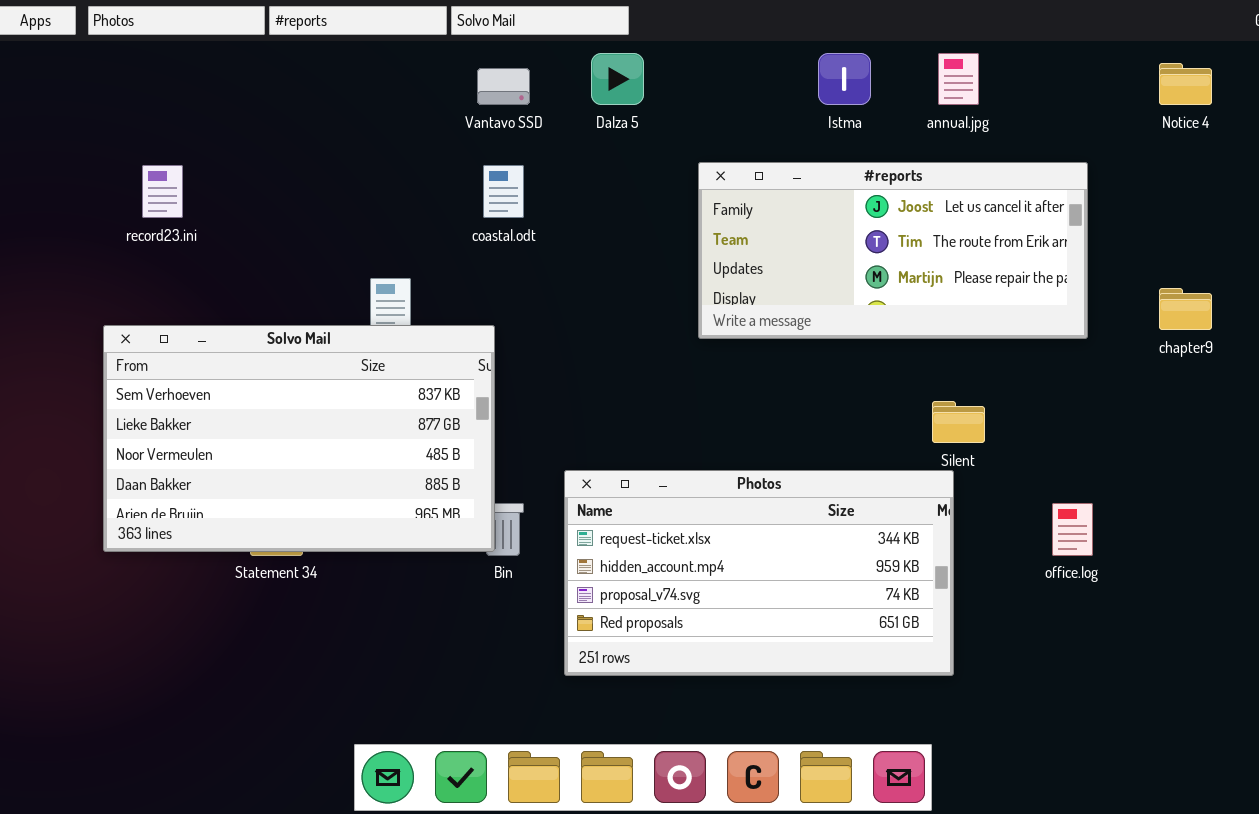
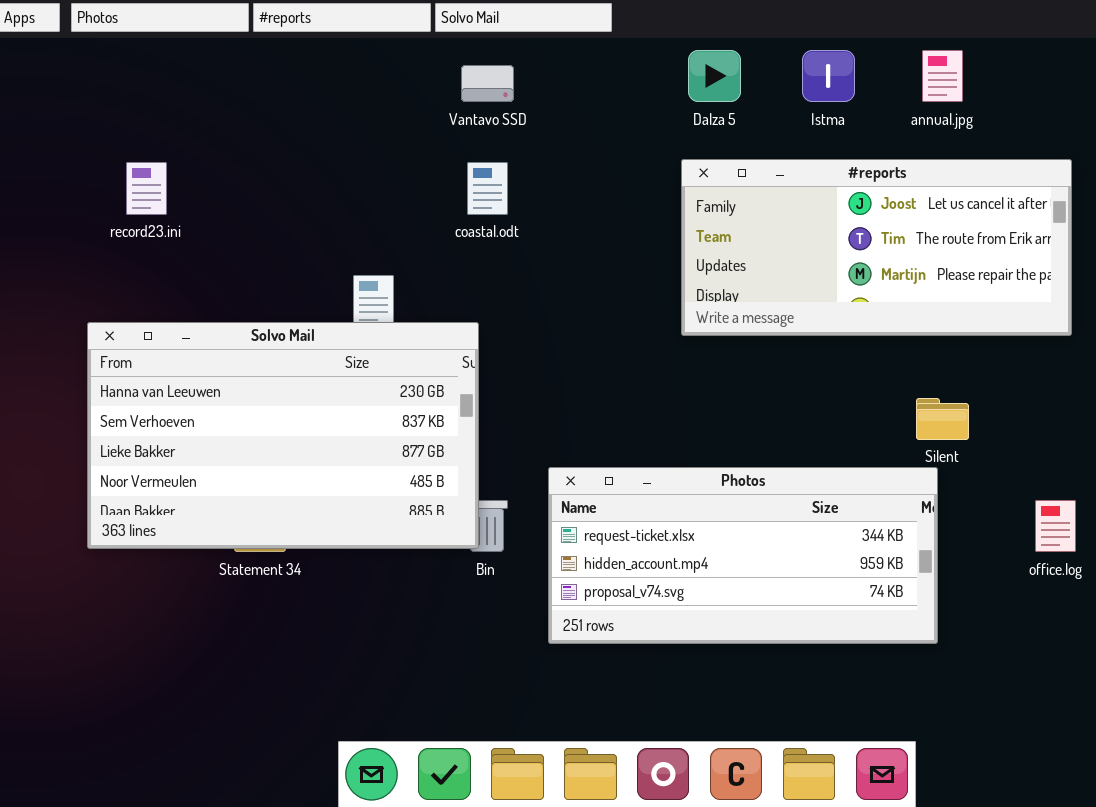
Dalza 5: [591,53,644,105] -> [688,50,741,102], moved
Solvo Mail: [103,325,495,552] -> [87,322,479,549], scrolled up 1 row
Photos: [564,470,954,676] -> [548,467,938,644], resized

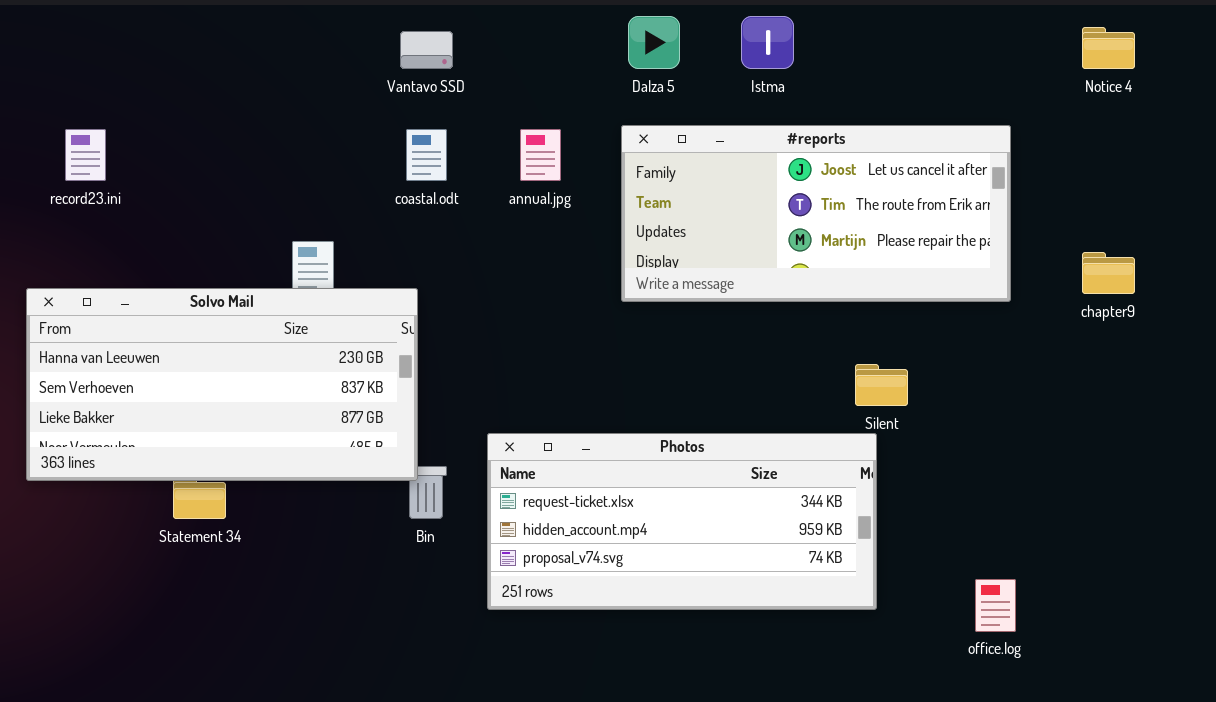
annual.jpg: [922,50,963,102] -> [520,129,561,181], moved
Solvo Mail: [87,322,479,549] -> [26,288,418,481], resized
office.log: [1035,500,1076,552] -> [975,579,1016,632], moved

